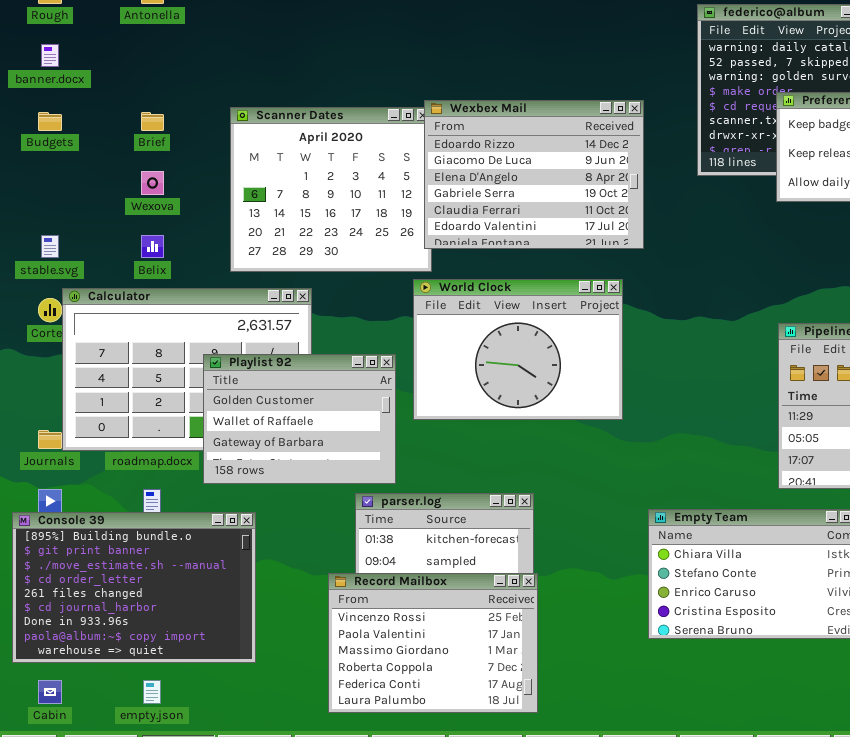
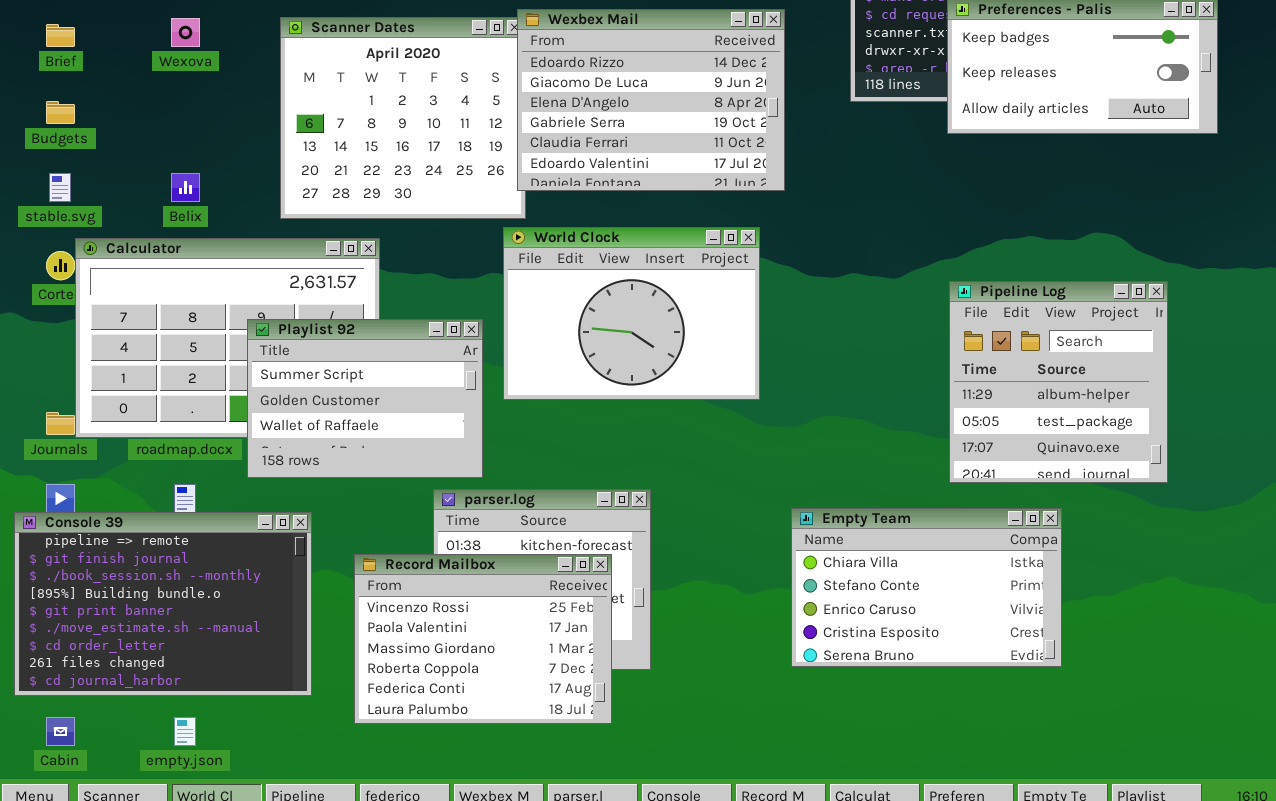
Budgets: [38,112,62,131] -> [46,101,75,124], moved
Brief: [141,112,164,131] -> [46,24,75,47], moved
Wexova: [141,171,164,195] -> [171,18,200,47], moved
Playlist 92: [203,354,396,484] -> [247,319,483,478], scrolled up 1 row
Console 39: [12,512,256,663] -> [14,512,312,696], scrolled up 3 rows
Record Mailbox: [328,573,538,713] -> [354,554,612,724], moved

